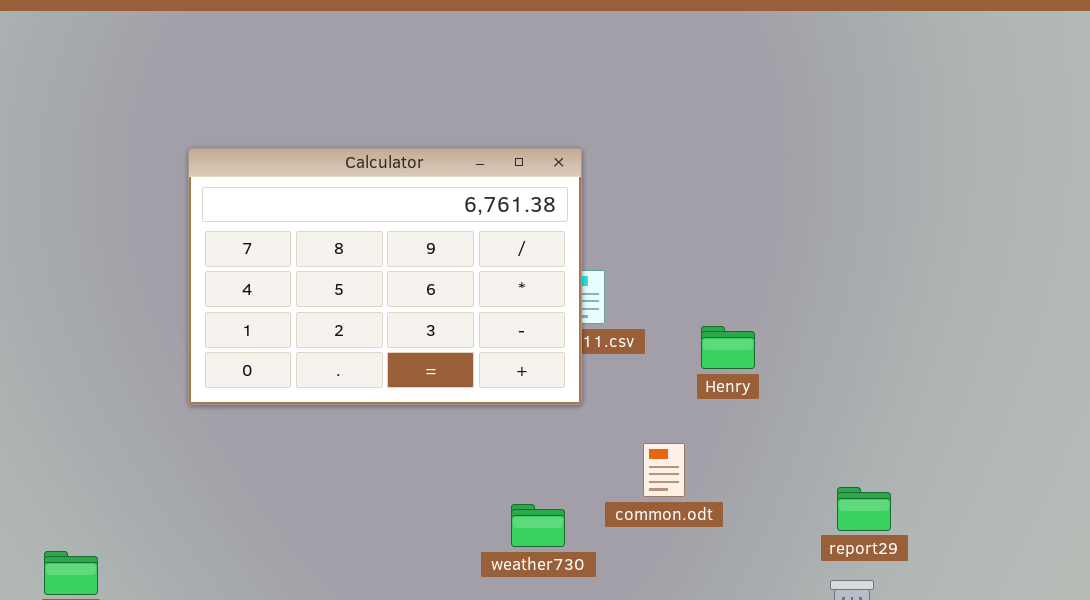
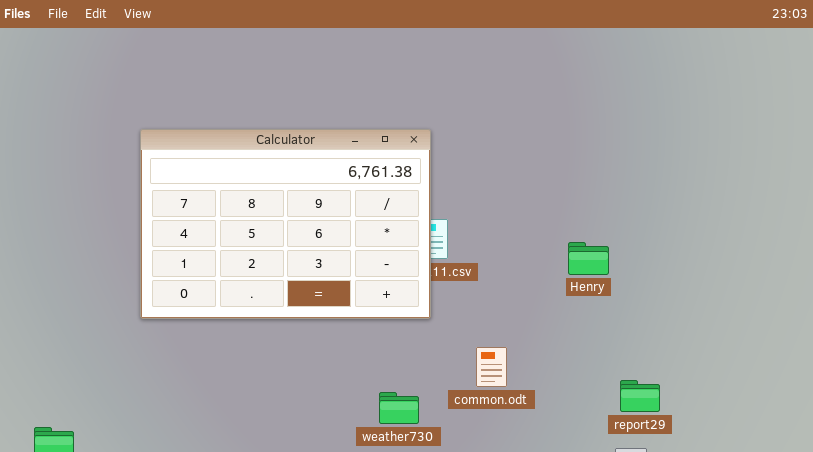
Henry: [701,326,755,369] -> [568,242,609,275], moved

